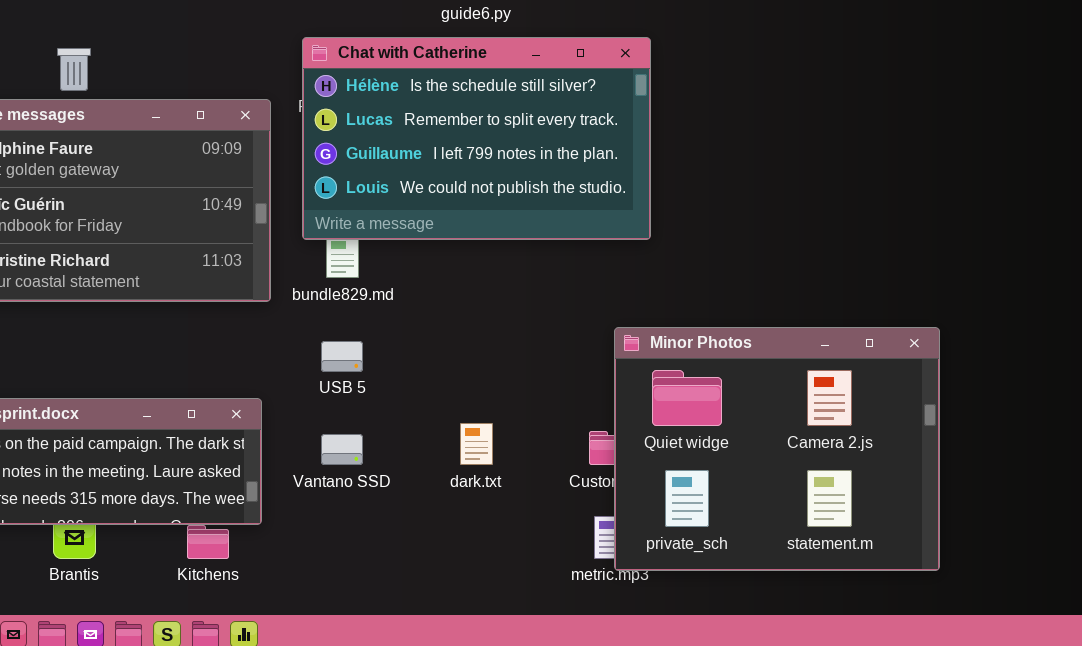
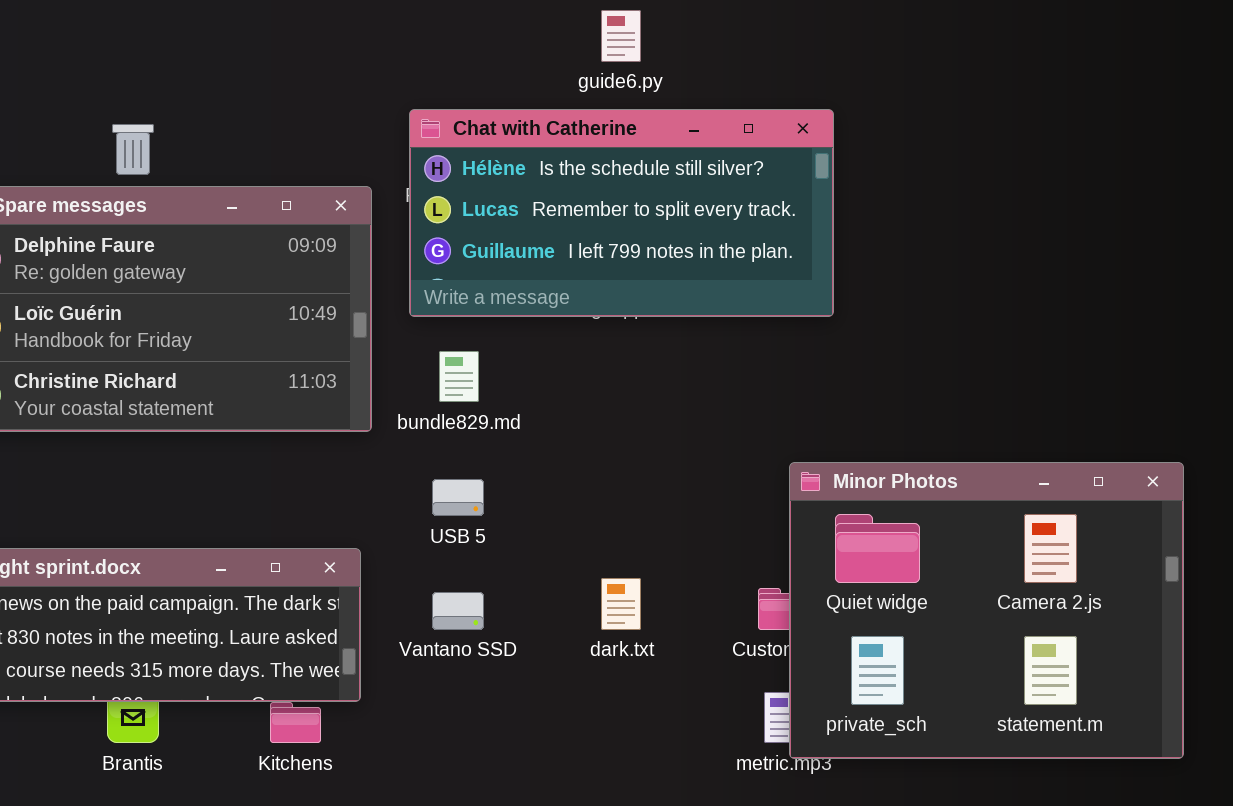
Chat with Catherine: [302,37,651,240] -> [409,109,834,317], resized

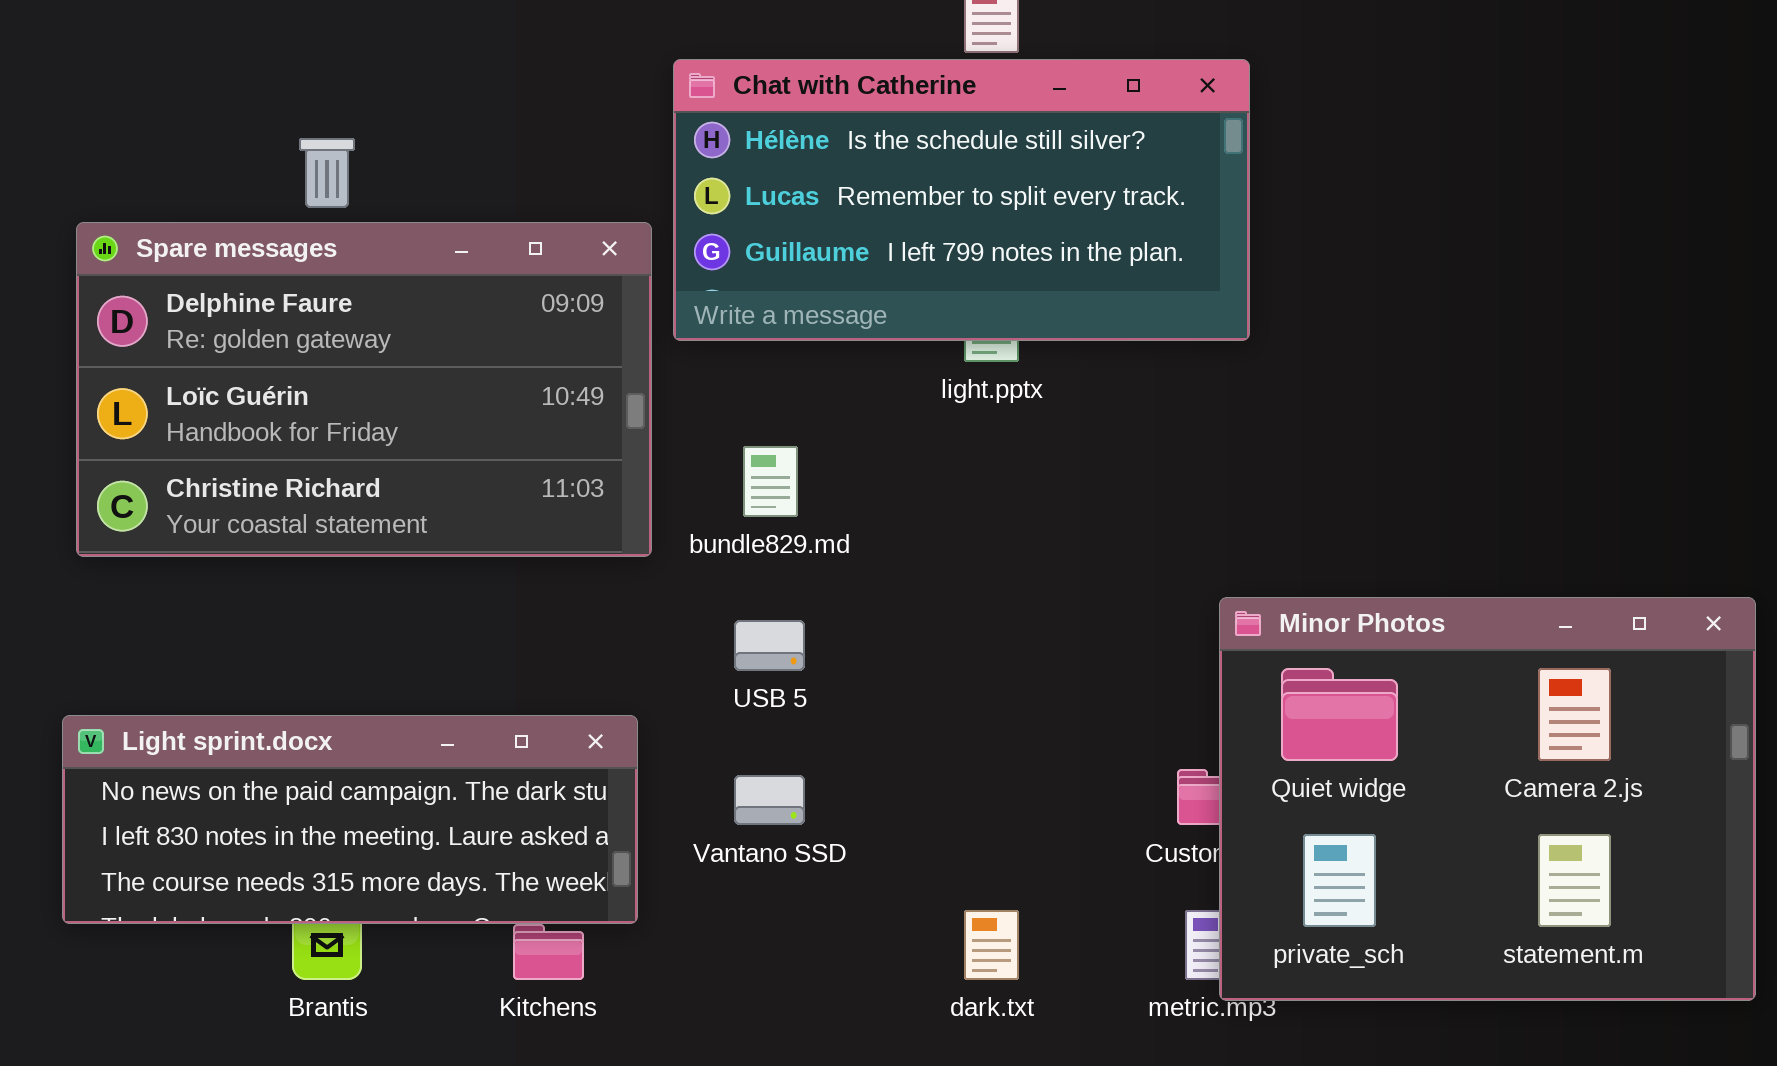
Chat with Catherine: [409,109,834,317] -> [673,59,1250,341], moved
dark.txt: [601,578,641,630] -> [964,910,1019,980], moved

